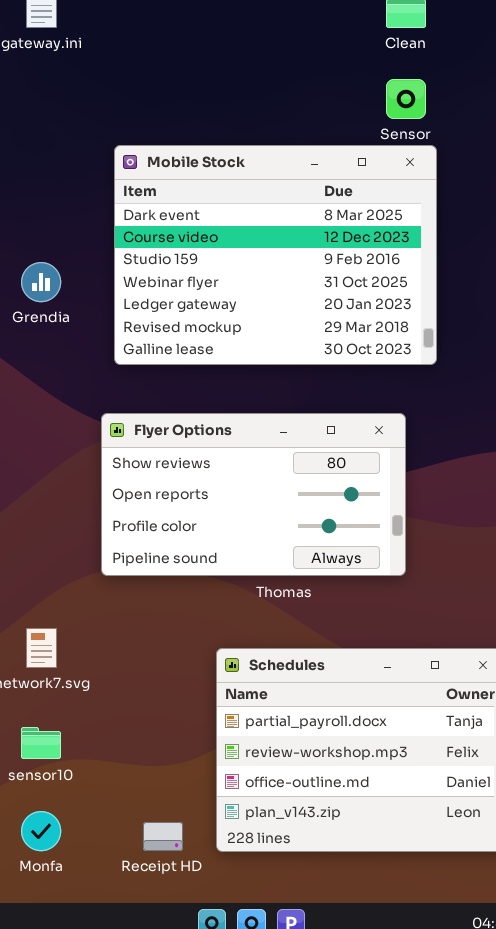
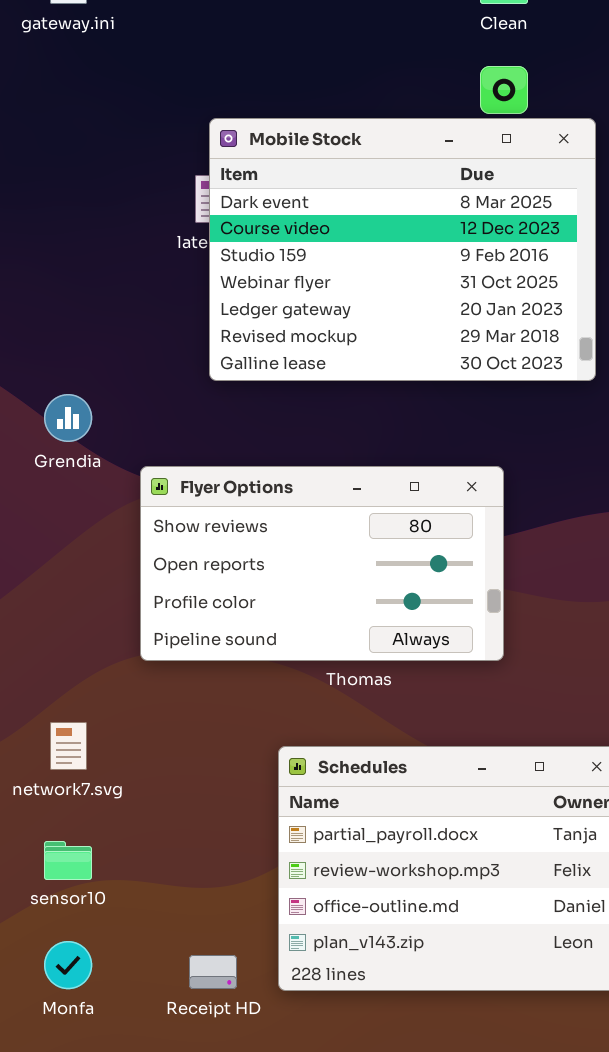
Mobile Stock: [114,145,437,365] -> [209,118,596,381], moved
Grendia: [21,262,61,302] -> [44,394,92,442], moved

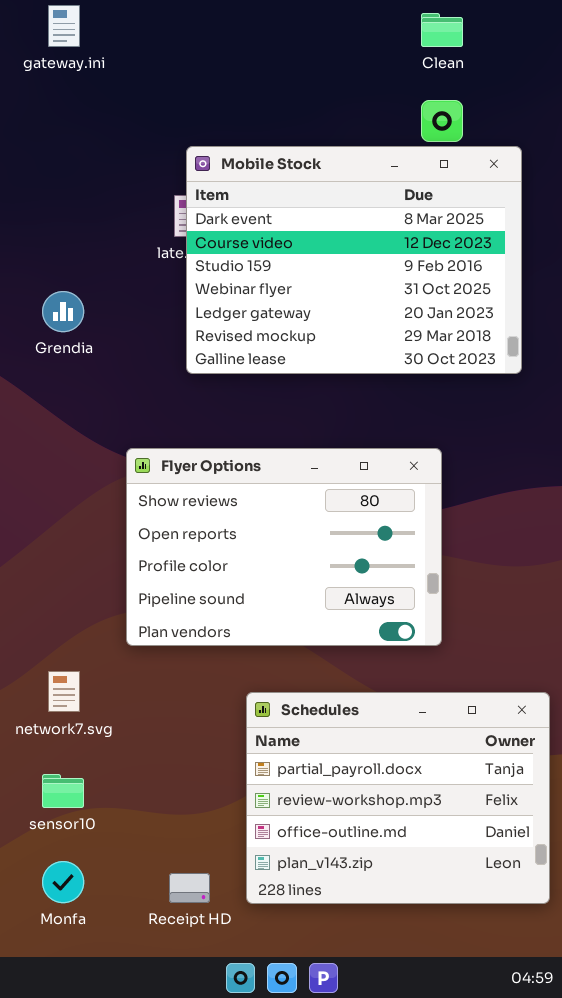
Grendia: [44,394,92,442] -> [42,291,84,332], moved
Flyer Options: [140,466,504,661] -> [126,448,442,646], resized

